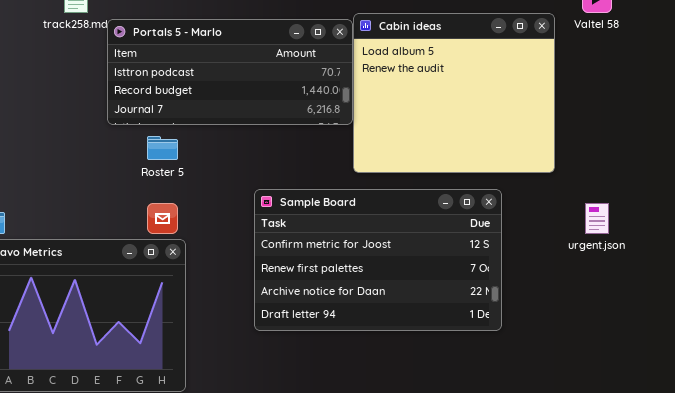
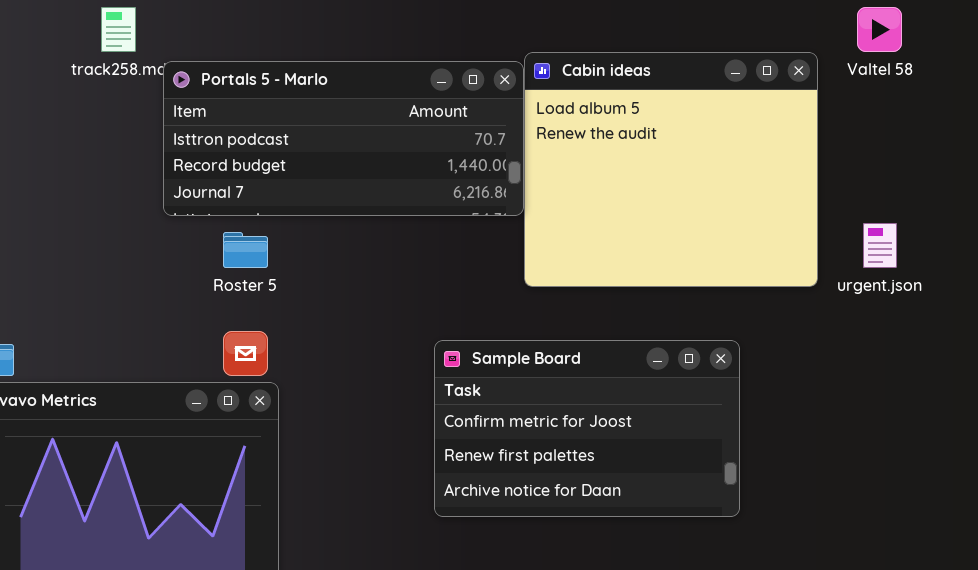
Sample Board: [254,189,502,331] -> [434,340,740,517], resized
urgent.json: [585,203,609,234] -> [863,223,897,268], moved

